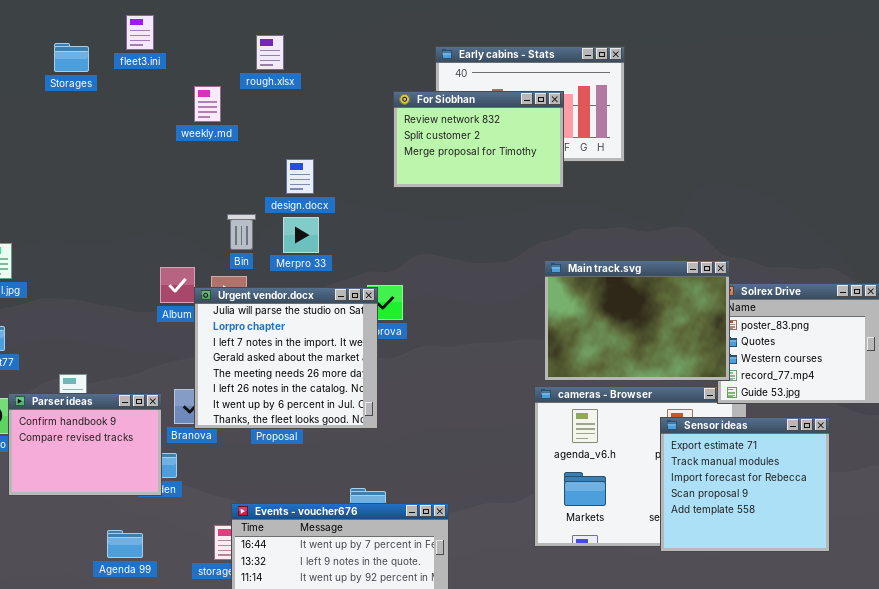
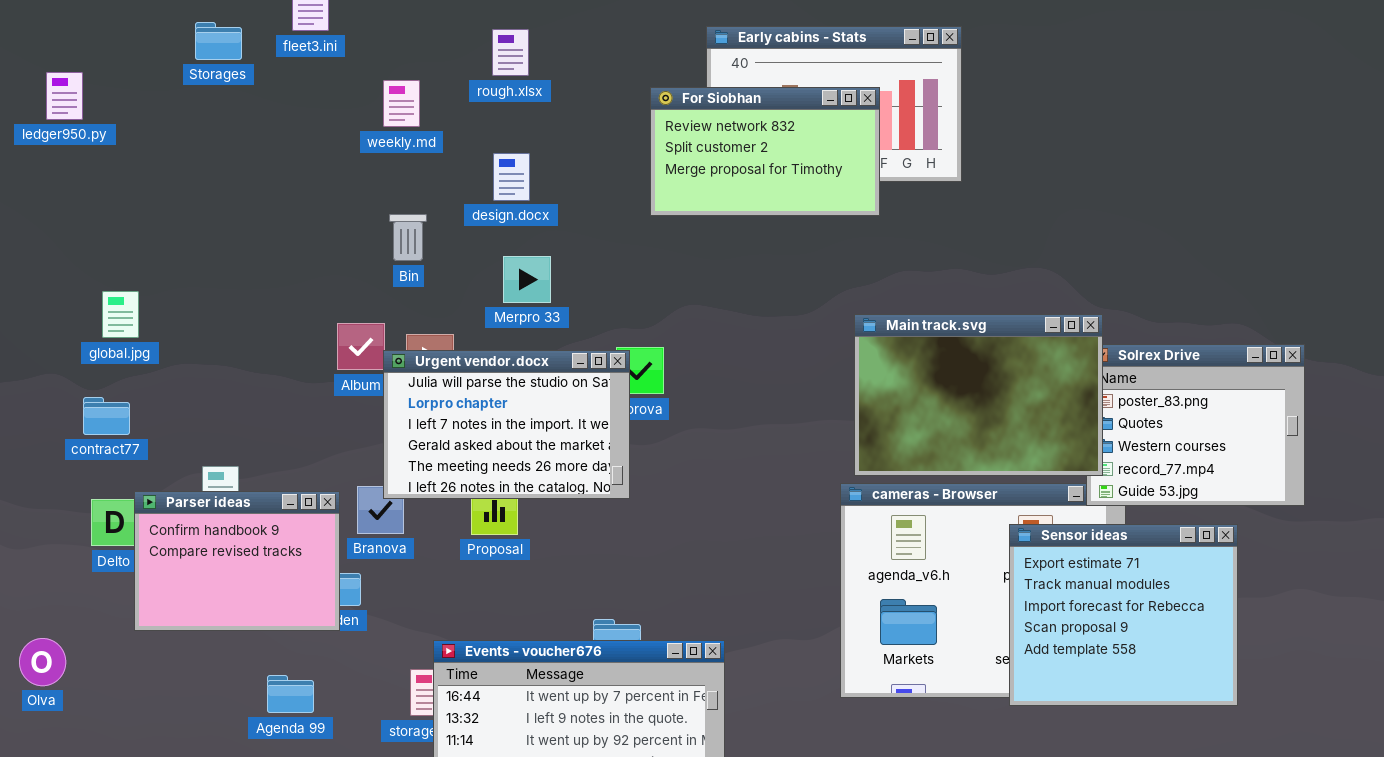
rough.xlsx: [256,35,284,70] -> [492,29,529,76], moved
design.docx: [286,159,314,194] -> [493,153,530,201], moved
Bin: [227,214,256,250] -> [389,214,427,261], moved
Urgent vendor.docx: [194,287,378,429] -> [383,350,630,499], resized

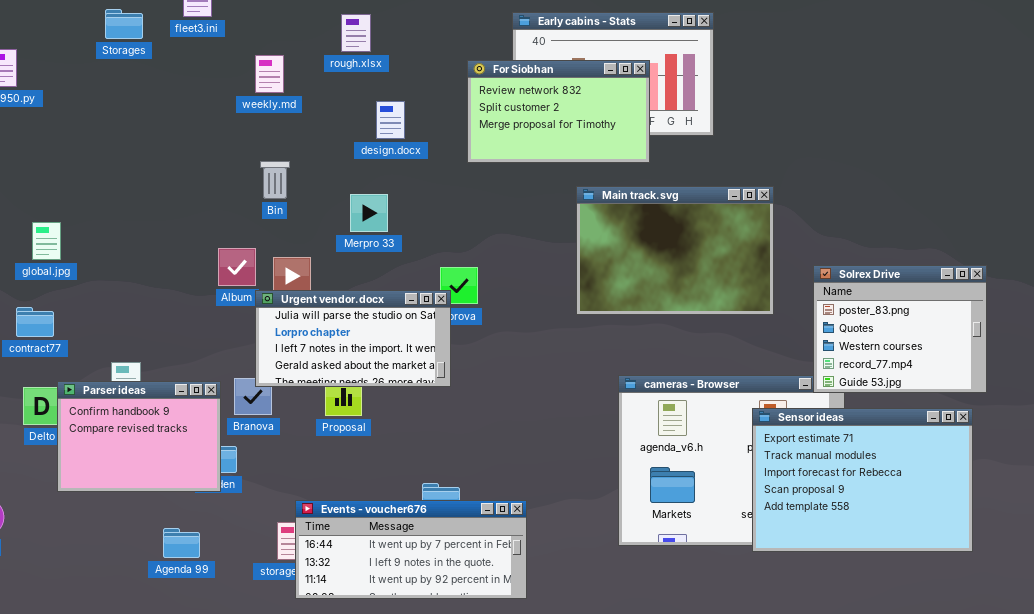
design.docx: [493,153,530,201] -> [376,101,405,139], moved
Main track.svg: [854,314,1103,476] -> [576,186,774,315], moved
Urgent vendor.docx: [383,350,630,499] -> [255,290,451,387], resized
Sensor ideas: [1009,524,1238,706] -> [752,408,973,552], resized

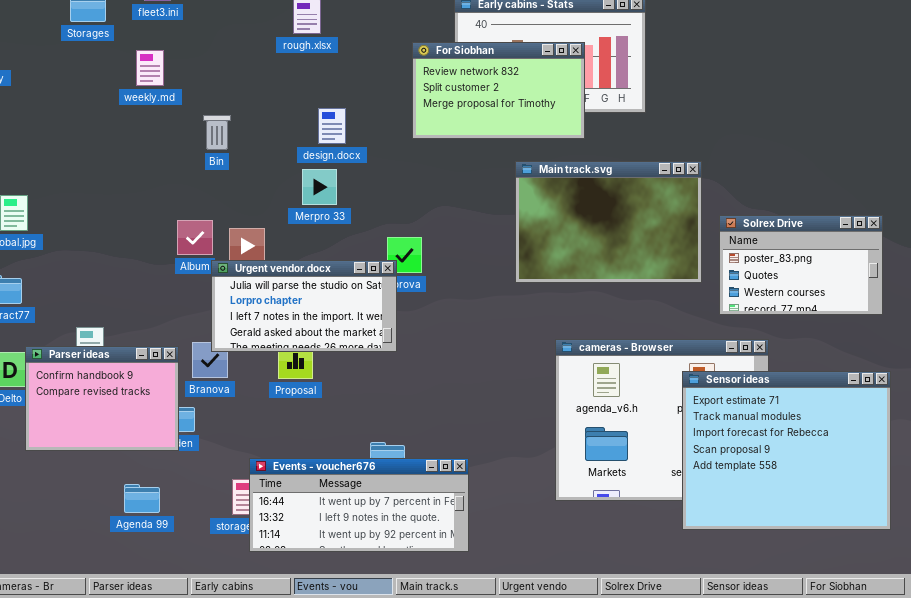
weekly.md: [255,55,284,93] -> [136,50,164,86], moved
design.docx: [376,101,405,139] -> [318,108,346,144], moved
Bin: [260,161,290,199] -> [203,115,231,150], moved
Solrex Drive: [813,265,987,393] -> [719,215,883,315], moved, resized
Sensor ideas: [752,408,973,552] -> [682,371,891,530], resized

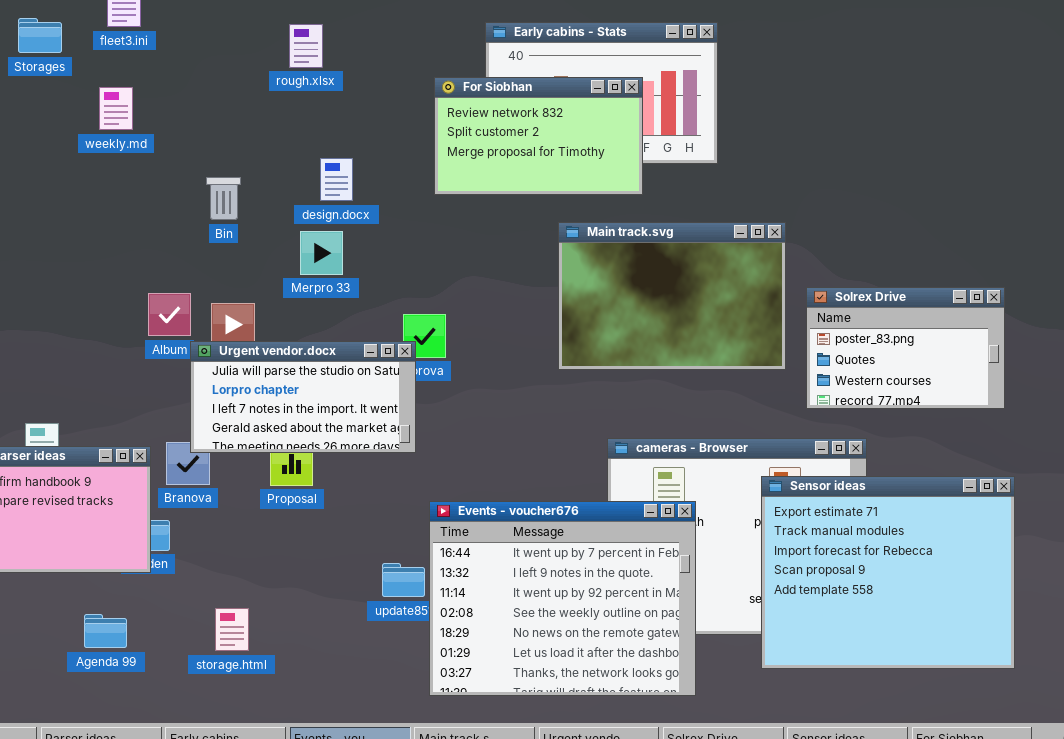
Bin: [203,115,231,150] -> [206,177,241,220], moved
Events - voucher676: [249,458,469,552] -> [429,501,696,696], moved, resized

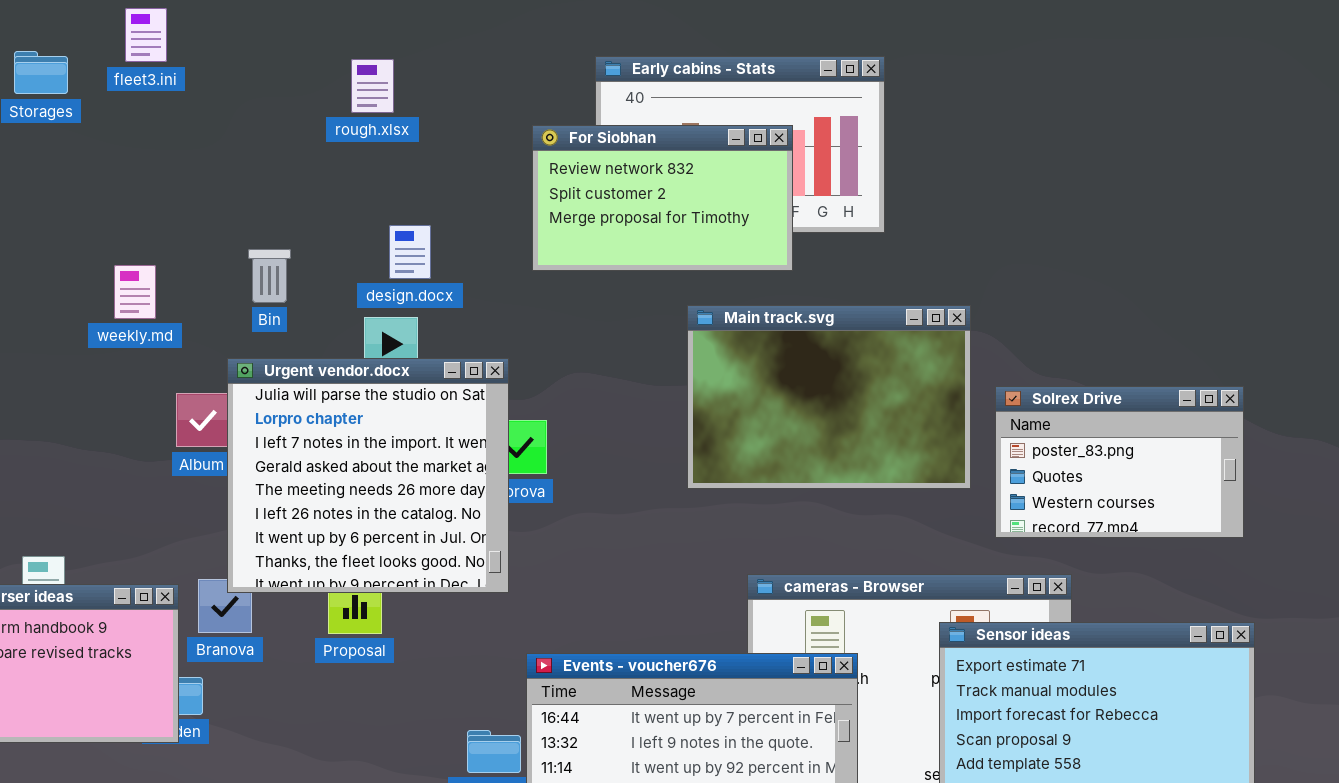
weekly.md: [99,87,133,130] -> [114,265,156,319], moved
Urgent vendor.docx: [190,341,416,453] -> [227,358,509,593], resized

